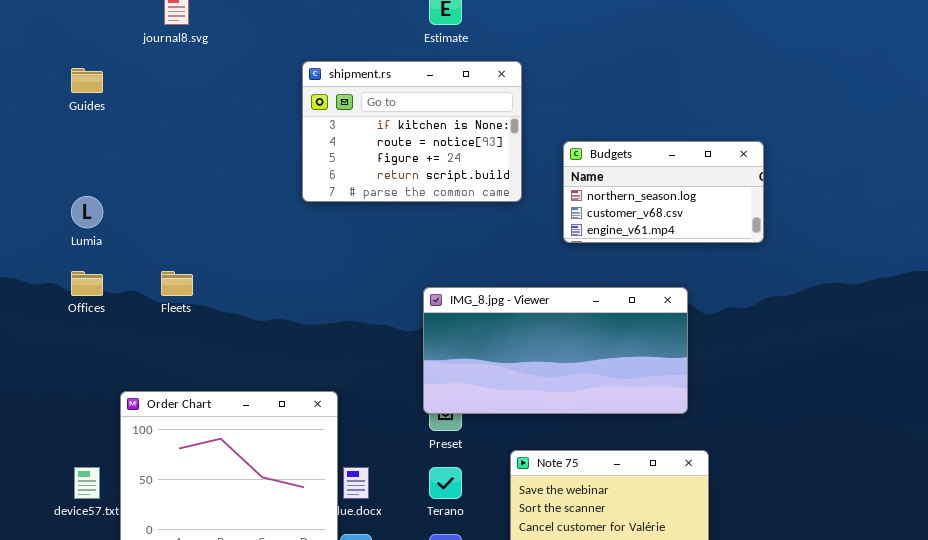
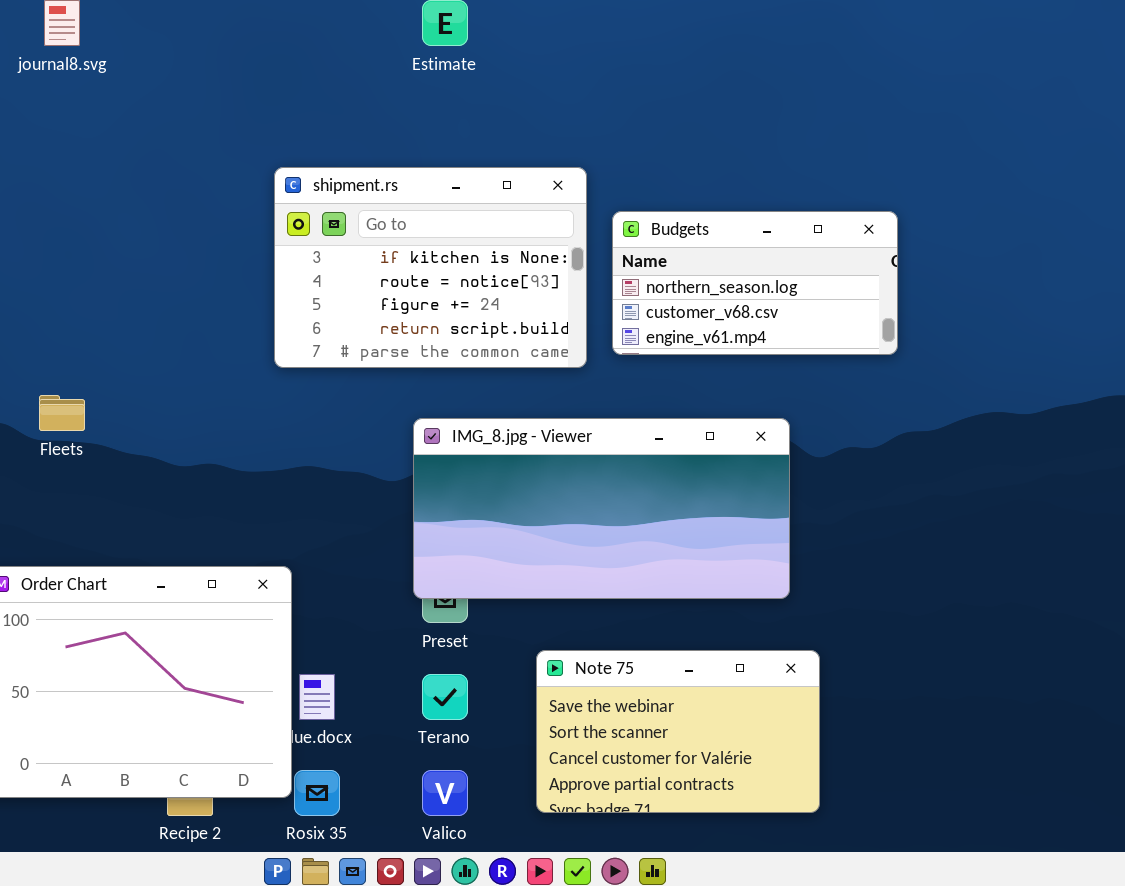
shipment.rs: [302,61,522,202] -> [274,167,587,368], moved

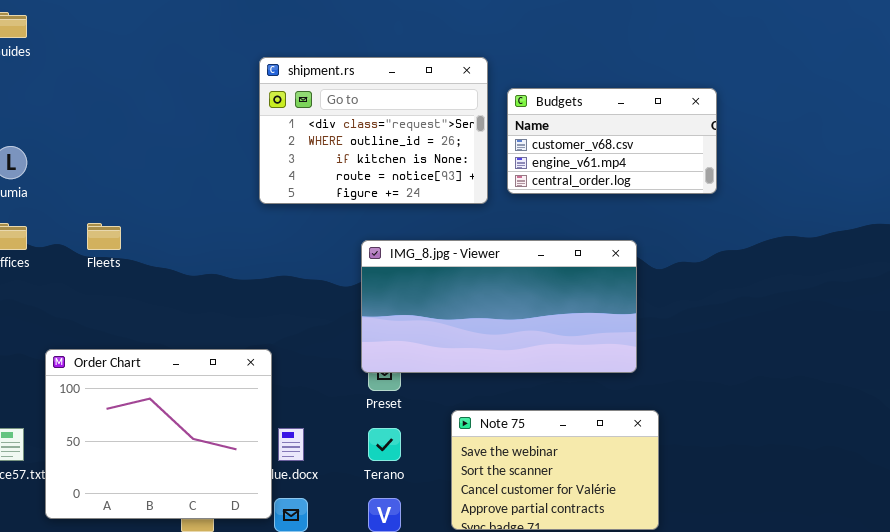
shipment.rs: [274,167,587,368] -> [259,57,488,204], scrolled up 2 rows
Budgets: [612,211,898,355] -> [507,88,717,194], scrolled down 1 row

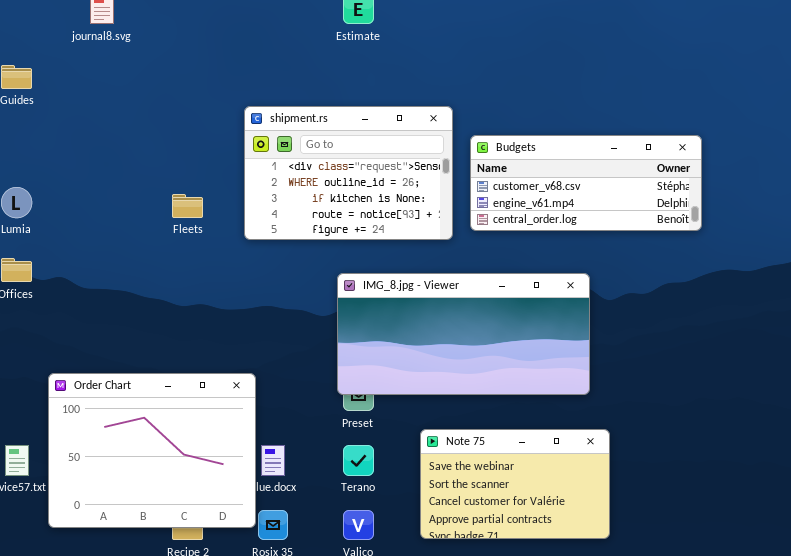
Budgets: [507,88,717,194] -> [470,135,702,231], resized
Fleets: [87,223,121,250] -> [172,194,203,218], moved

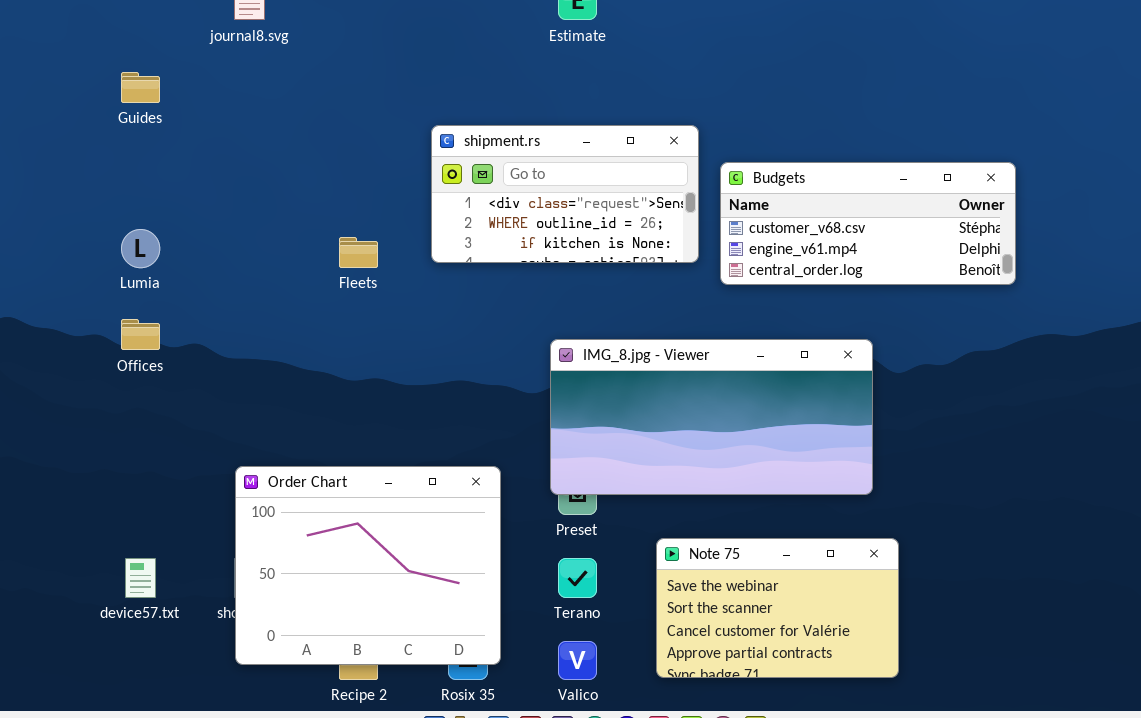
shipment.rs: [244,106,453,240] -> [431,125,699,263], resized
Order Chart: [48,373,256,528] -> [235,466,501,665], moved

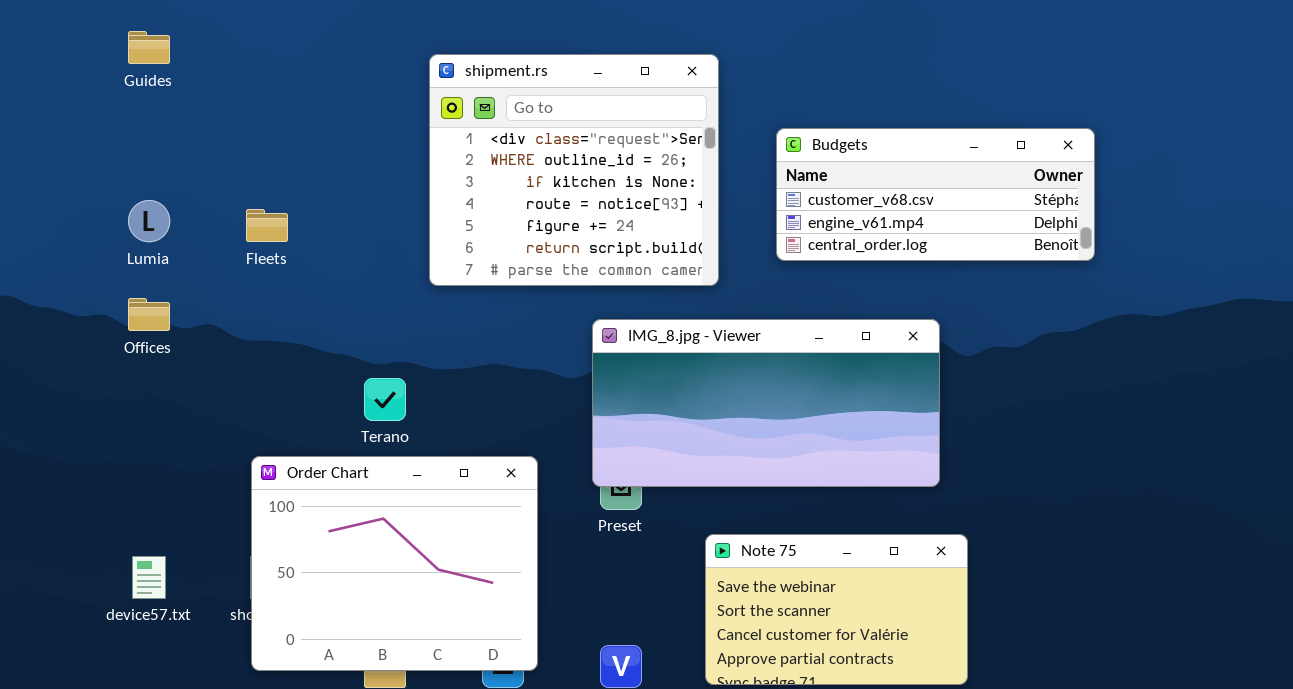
shipment.rs: [431,125,699,263] -> [429,54,719,286], moved, resized
Fleets: [339,237,378,268] -> [246,209,288,242], moved
Terano: [558,558,597,598] -> [364,378,406,421], moved

